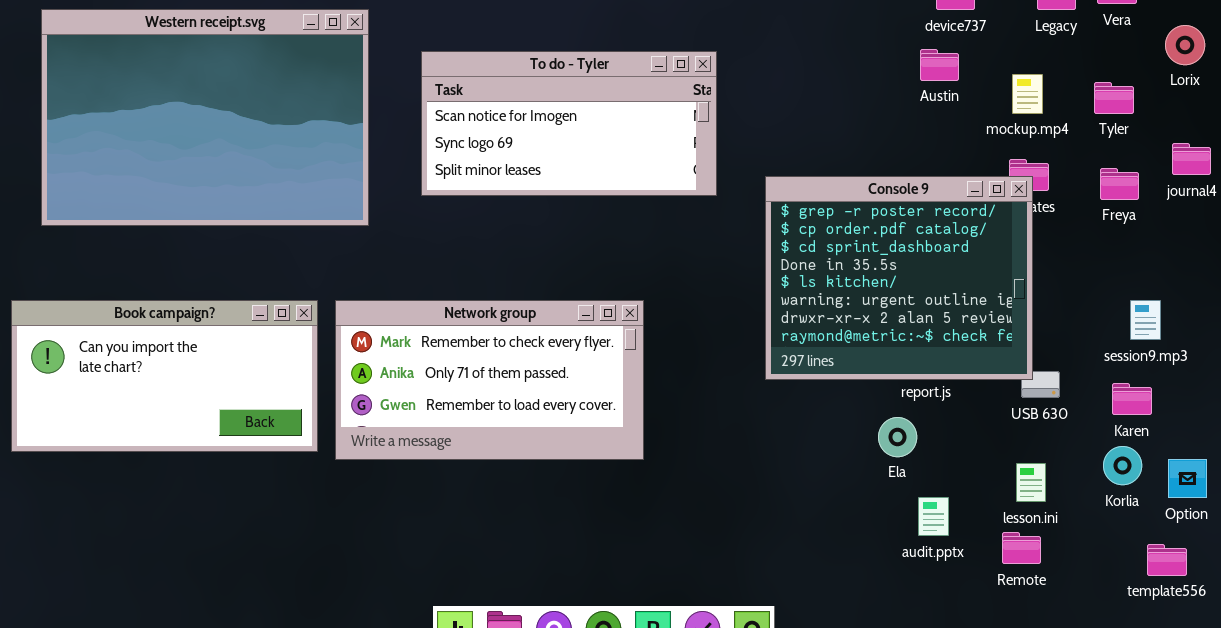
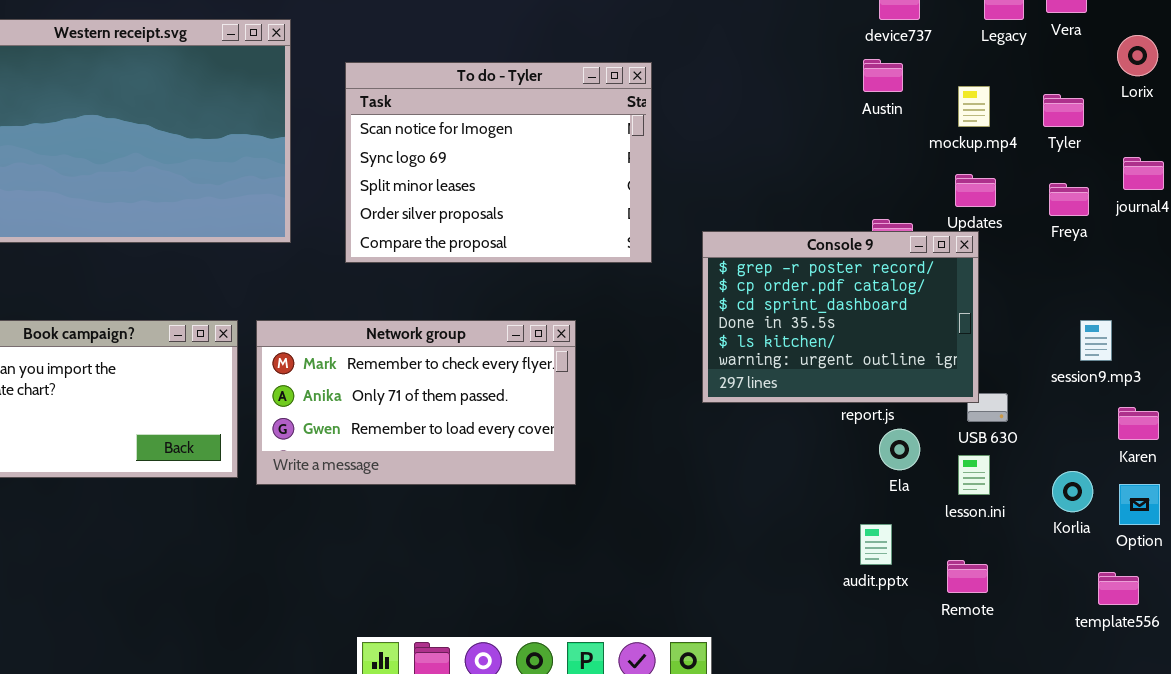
To do - Tyler: [421,51,717,196] -> [345,62,652,263], resized
Console 9: [765,176,1033,380] -> [702,231,979,403], resized
Karen: [1112,383,1152,415] -> [1118,407,1159,440], moved
Ela: [878,417,917,457] -> [879,429,920,470], moved
lesson.ini: [1016,463,1046,502] -> [958,455,990,495], moved

